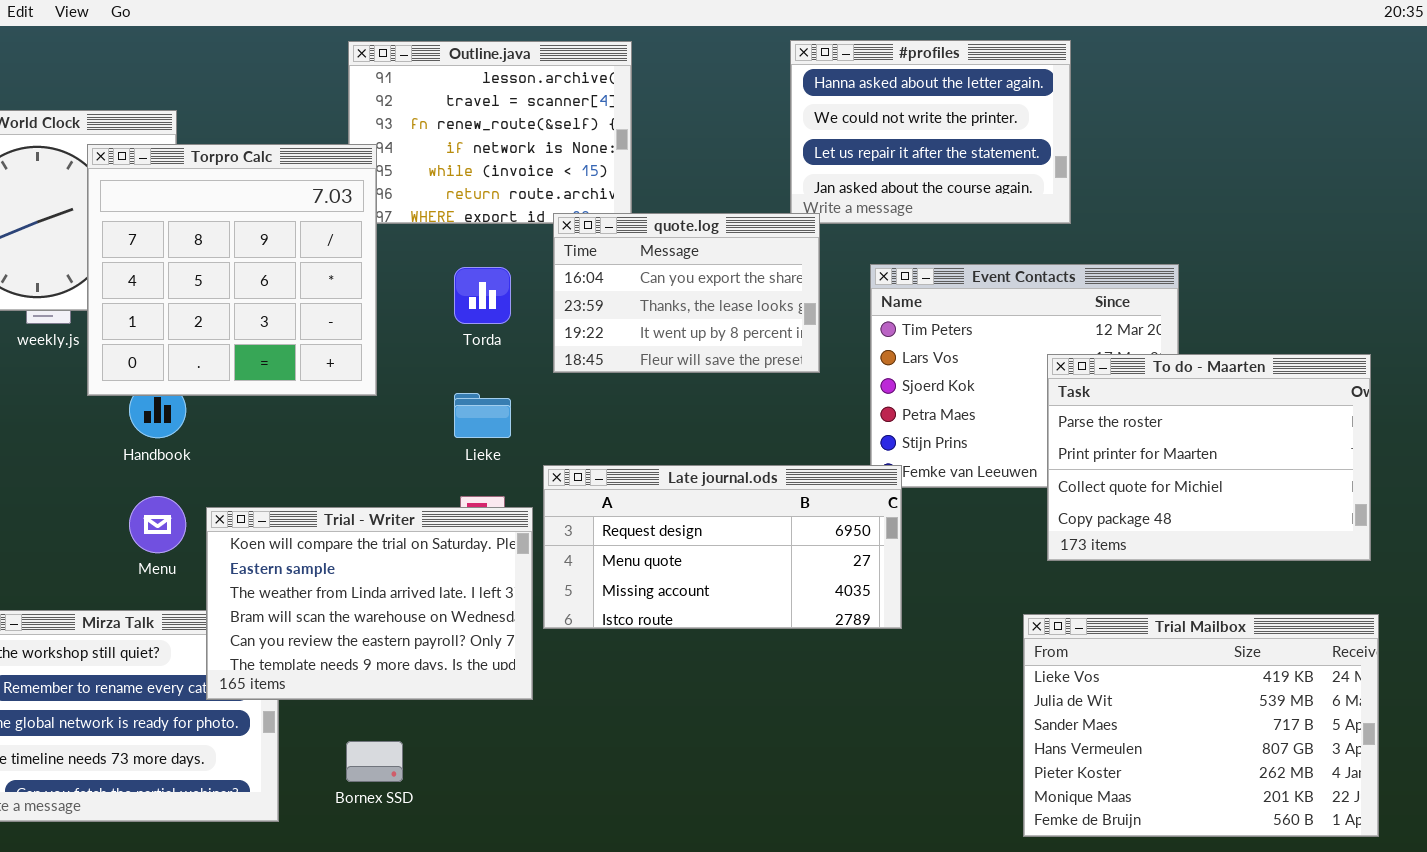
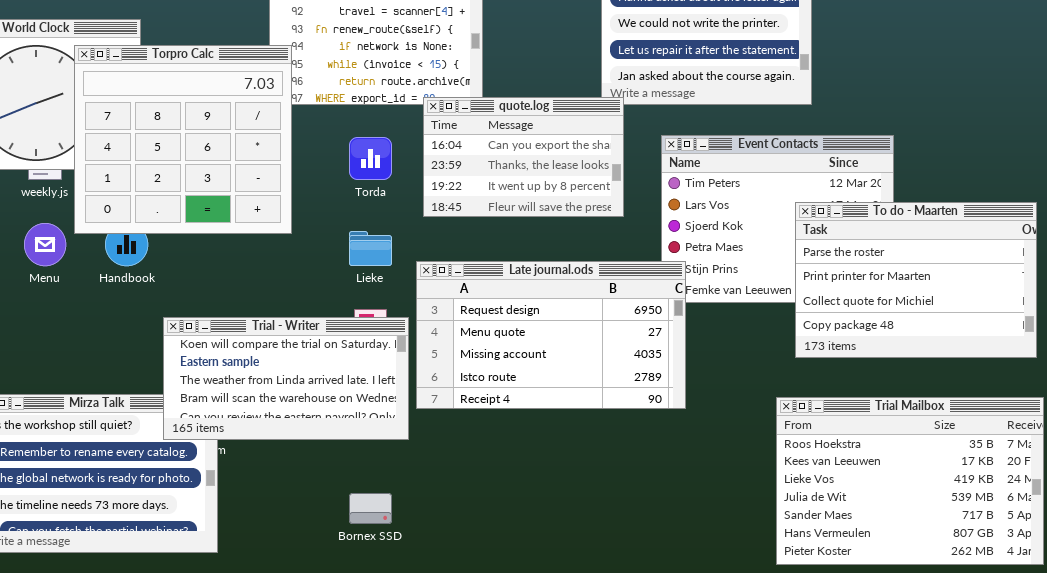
Late journal.ods: [543,465,902,629] -> [416,261,686,409], resized
Menu: [129,496,186,553] -> [24,223,66,266], moved
Trial - Writer: [206,507,533,700] -> [163,317,409,440], resized
Trial Mailbox: [1023,614,1379,837] -> [776,397,1044,565], scrolled up 2 rows
Bornex SSD: [346,741,403,782] -> [349,493,392,524], moved

